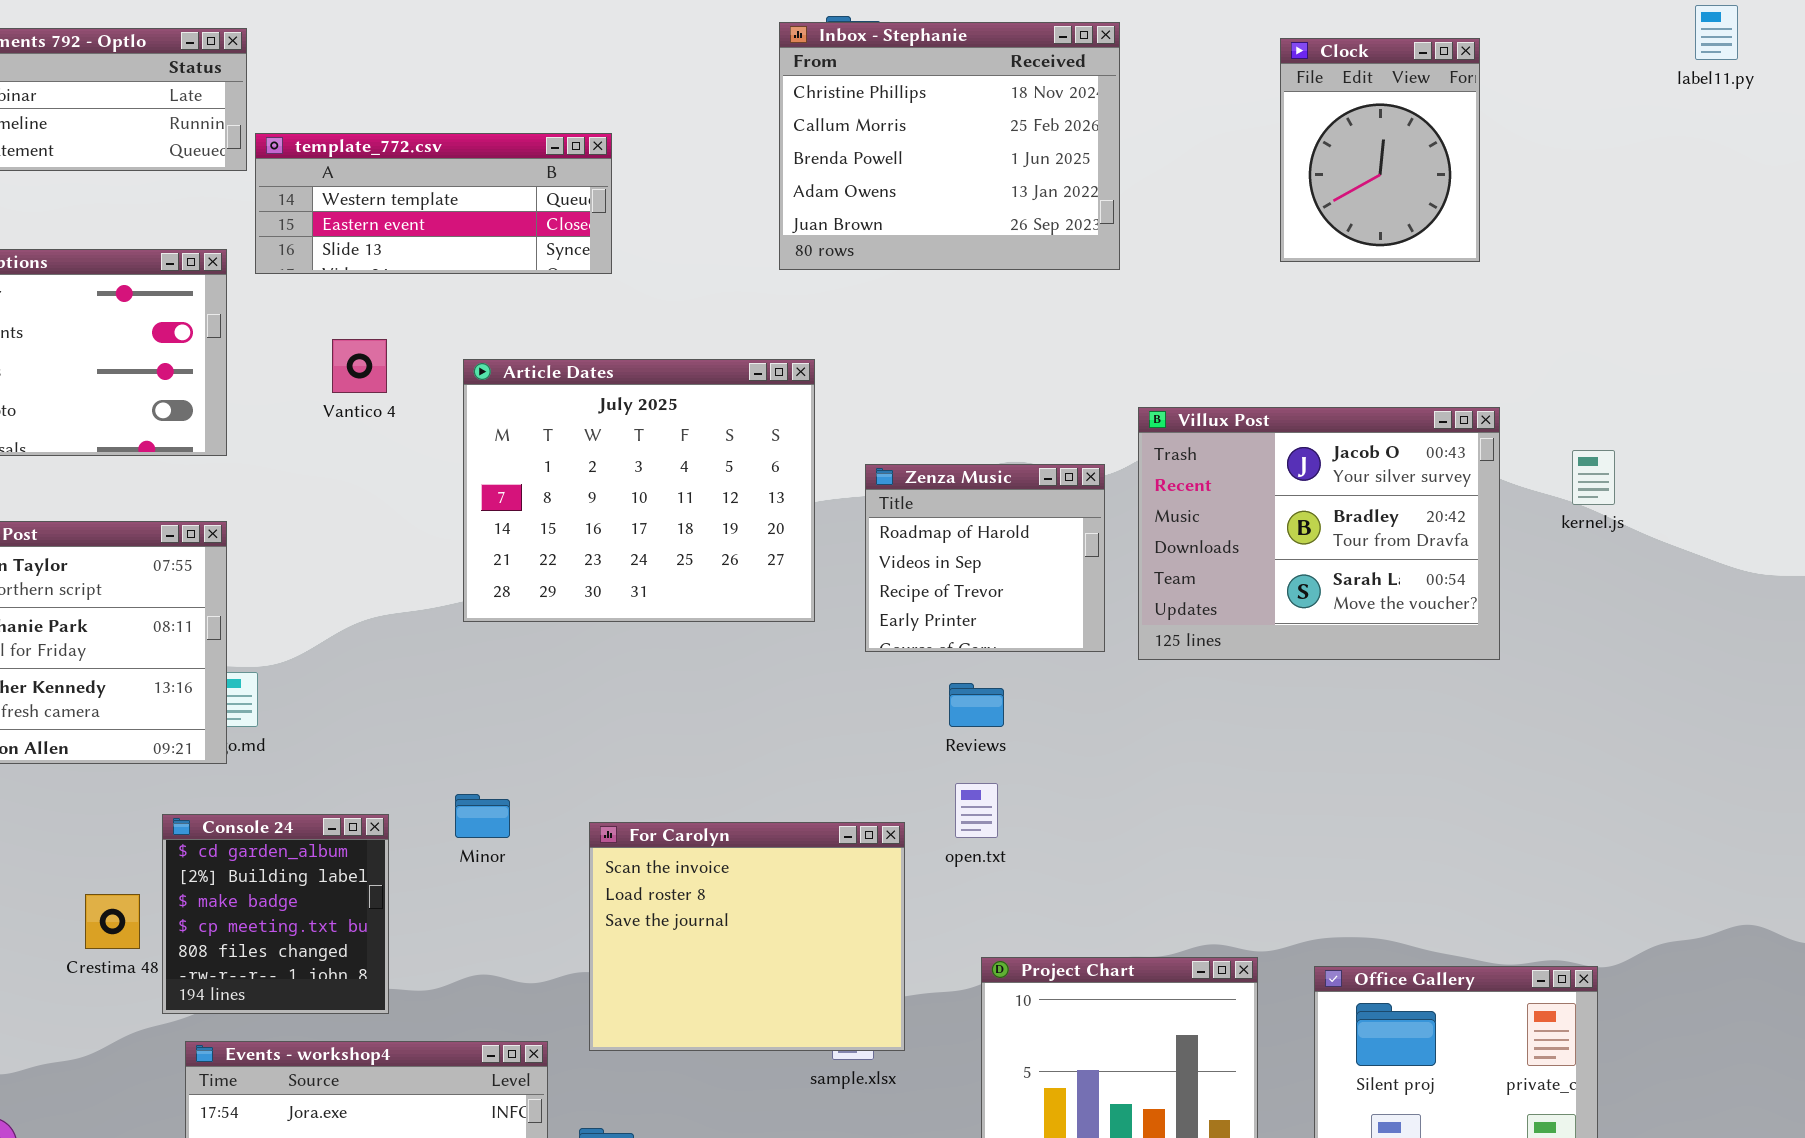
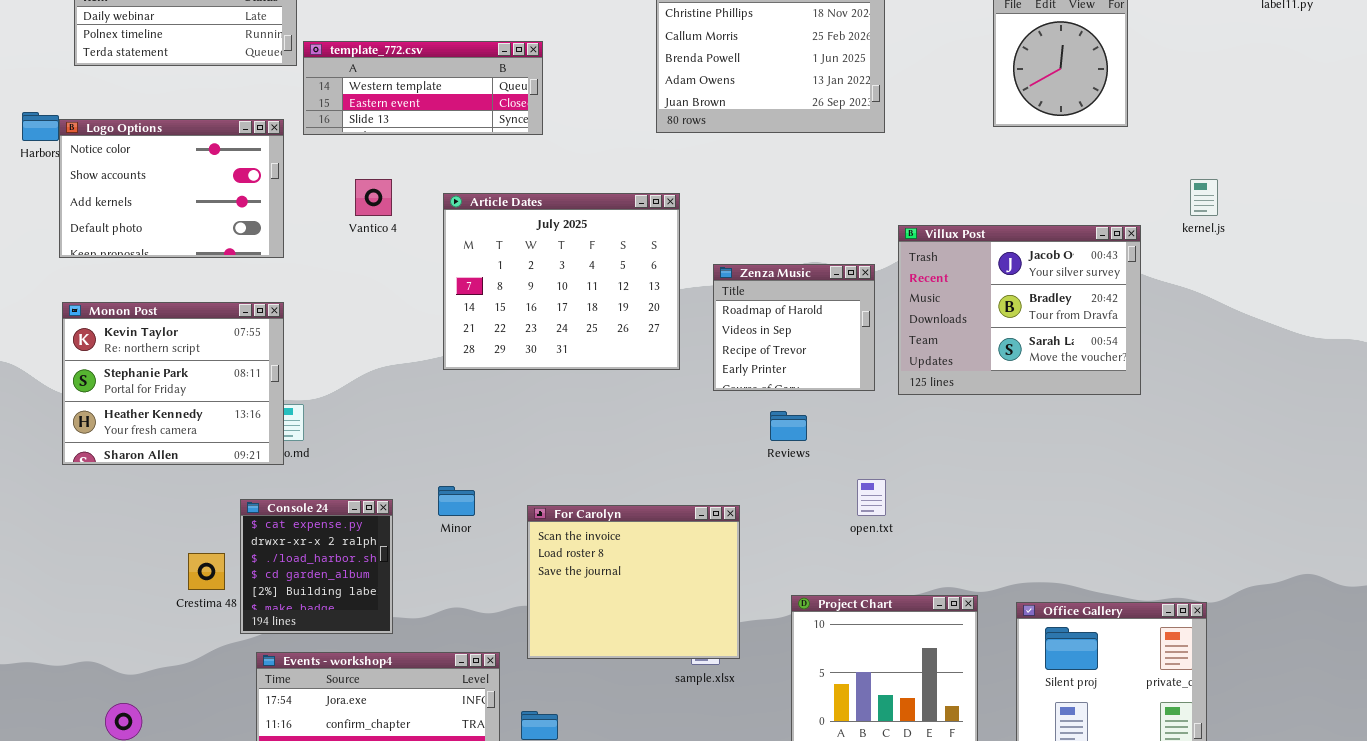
kernel.js: [1572,450,1615,505] -> [1190,179,1218,216], moved
open.txt: [955,783,998,838] -> [857,479,886,516], moved
Console 24: [162,814,389,1014] -> [240,499,393,634], scrolled up 3 rows

